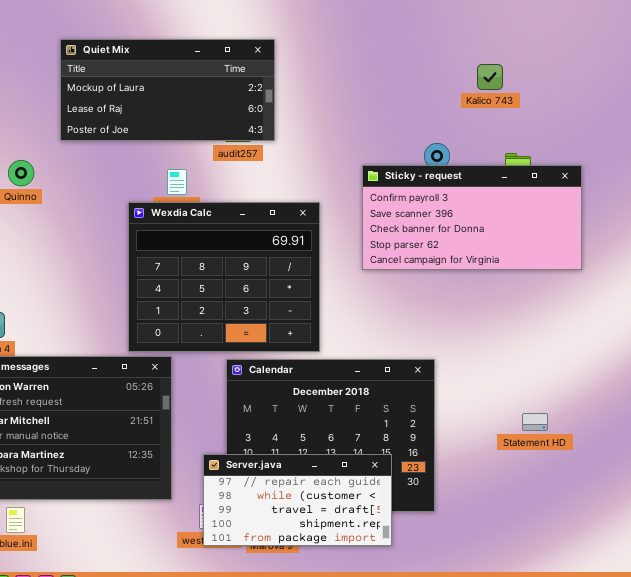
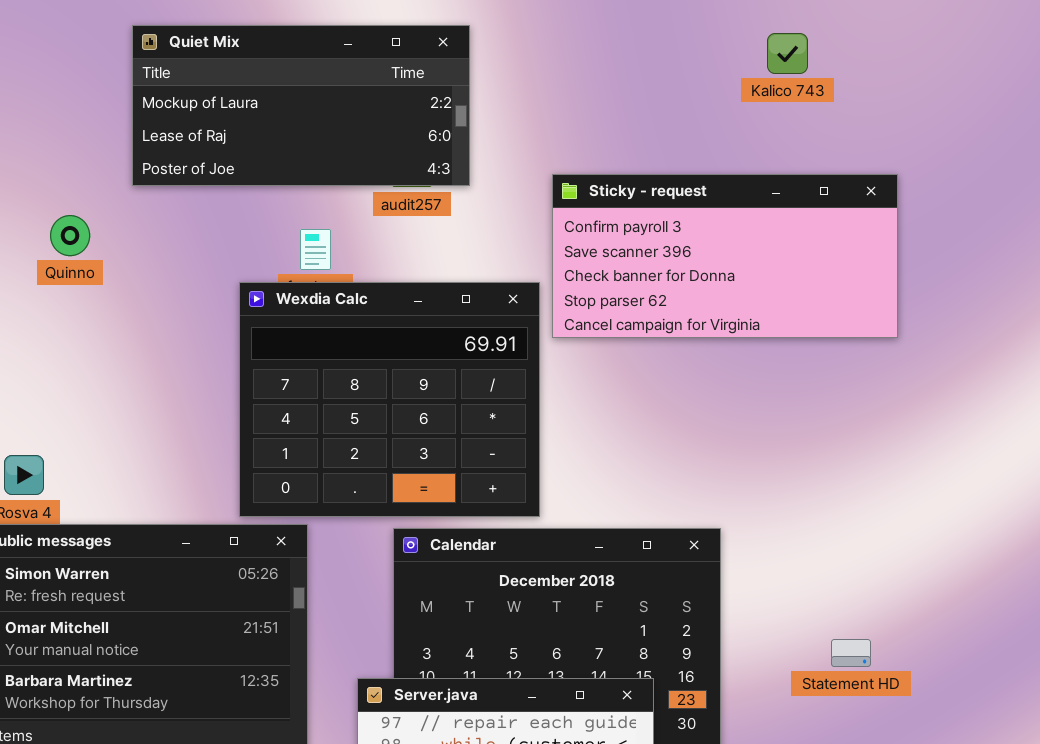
Kalico 743: [477,64,503,90] -> [767,33,808,74], moved
Sticky - request: [362,165,582,270] -> [552,174,898,338], moved
Statement HD: [522,413,548,431] -> [831,639,871,667], moved

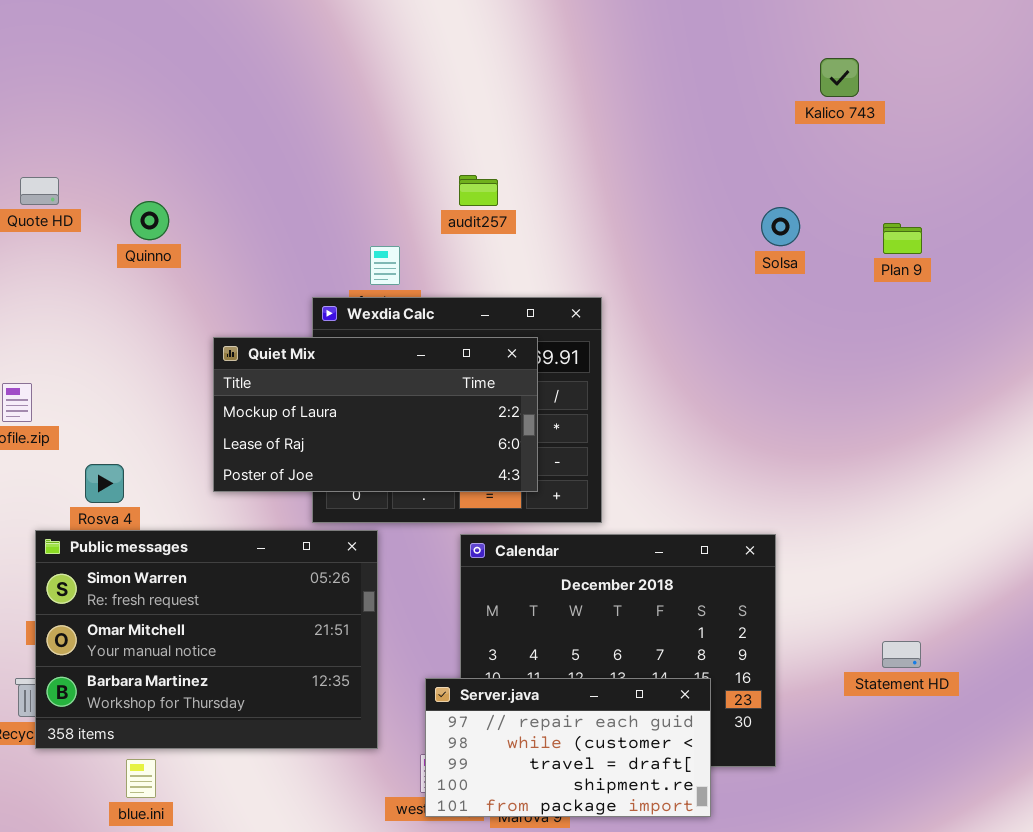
Quiet Mix: [132,25,470,186] -> [213,337,538,492], moved
Sticky - request: [552,174,898,338] -> none, closed
Quinno: [50,215,90,256] -> [130,201,169,240], moved

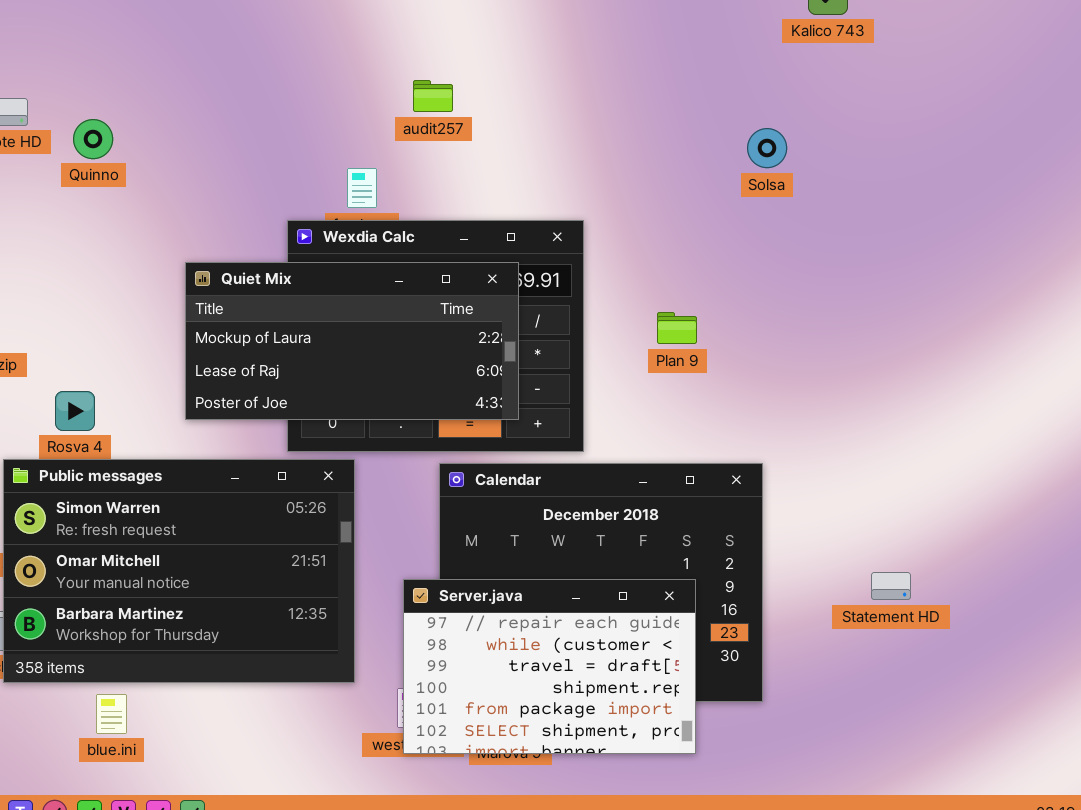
audit257: [459,175,498,206] -> [413,80,453,112], moved
Quinno: [130,201,169,240] -> [73,119,113,159], moved
Plan 9: [883,223,922,254] -> [657,312,697,344], moved
Server.java: [425,678,711,817] -> [403,579,696,754], resized

